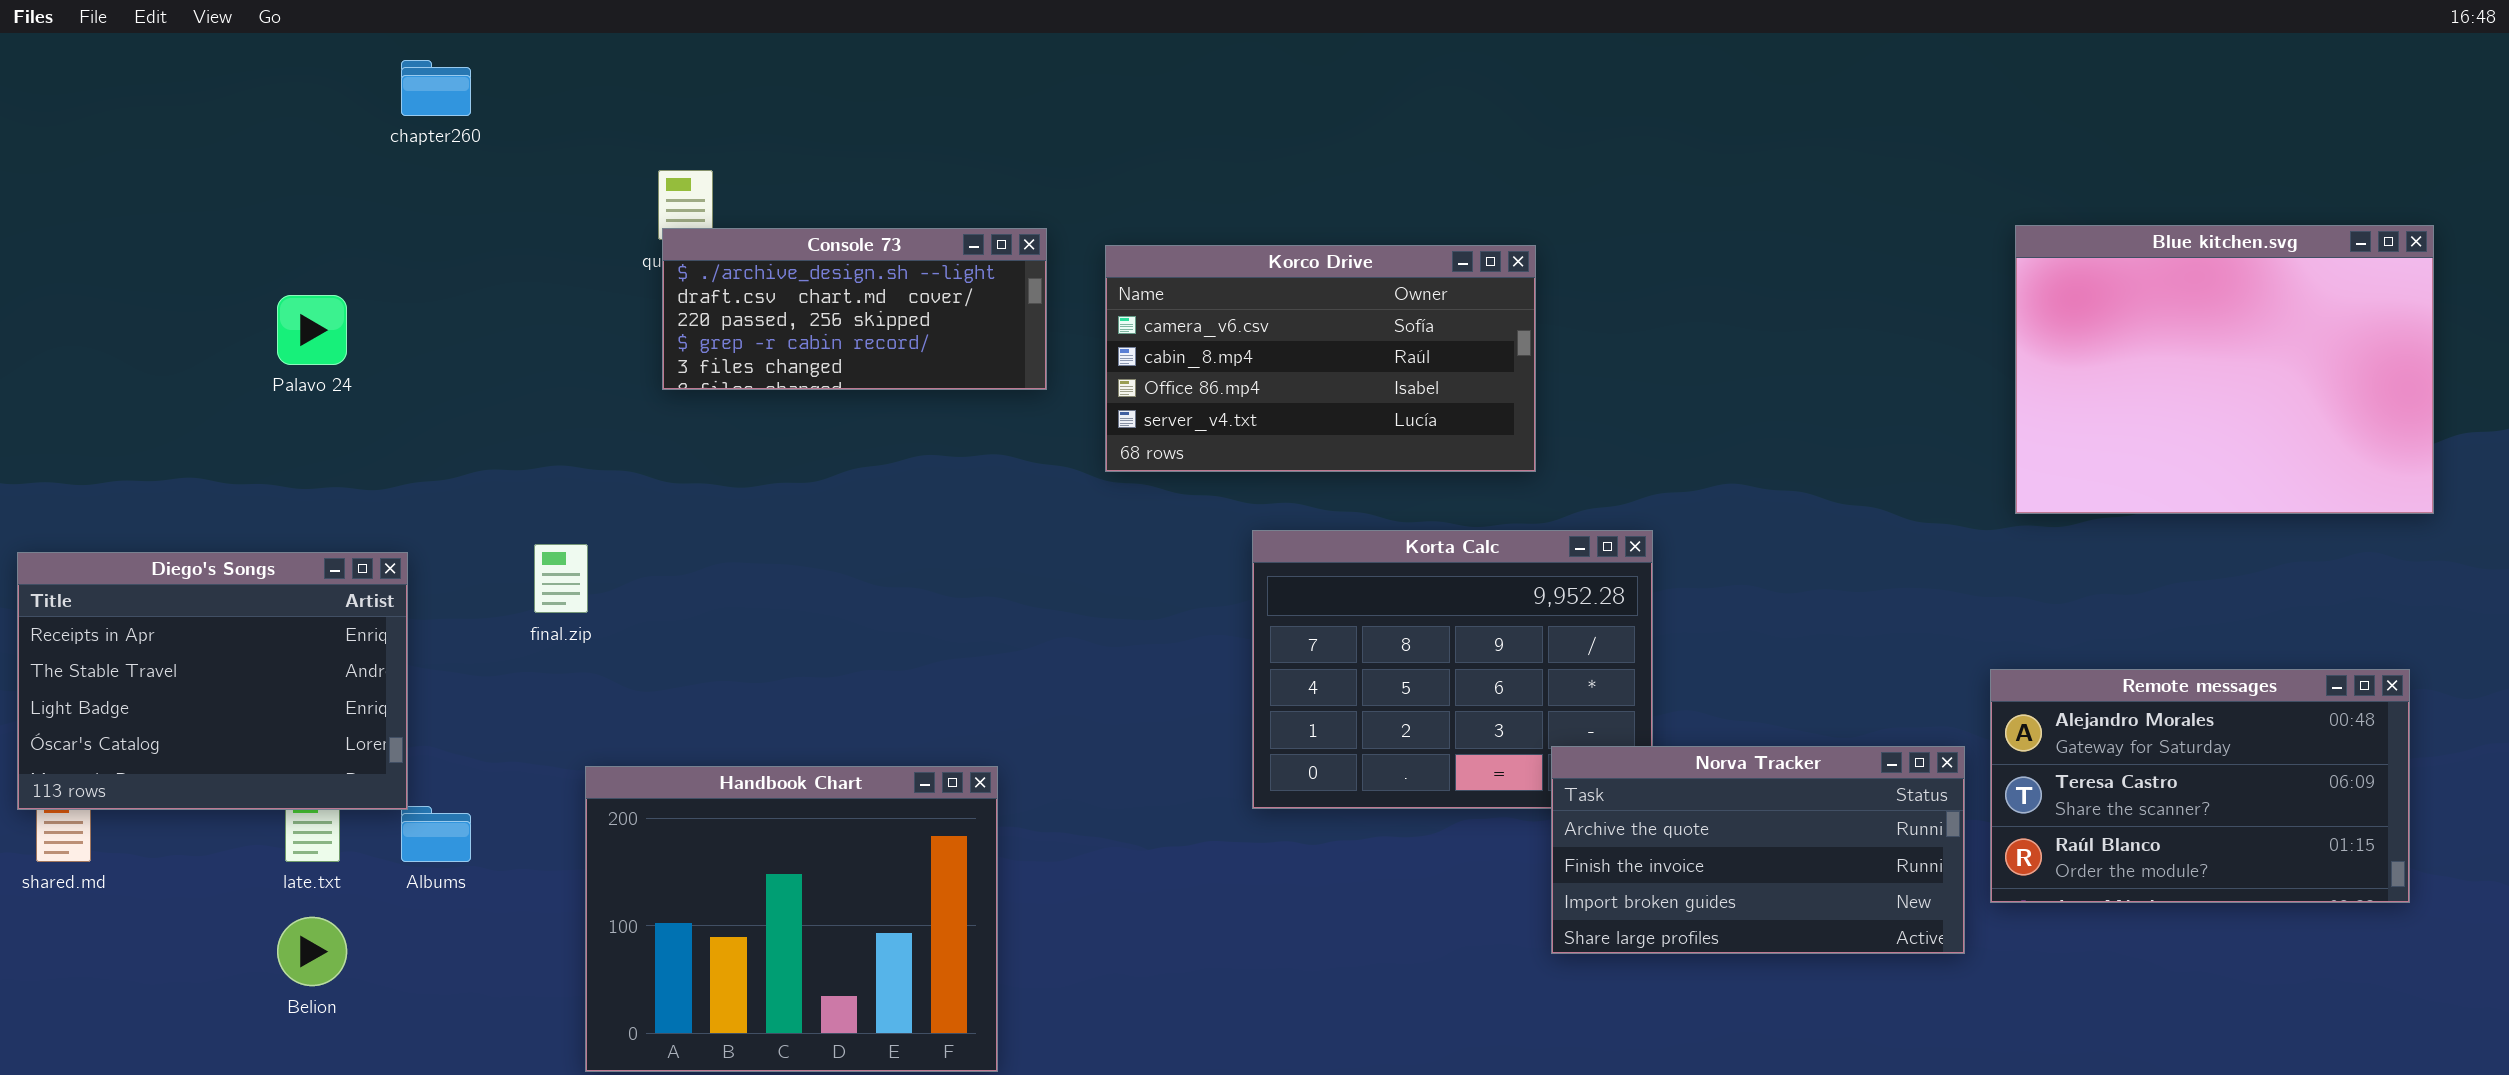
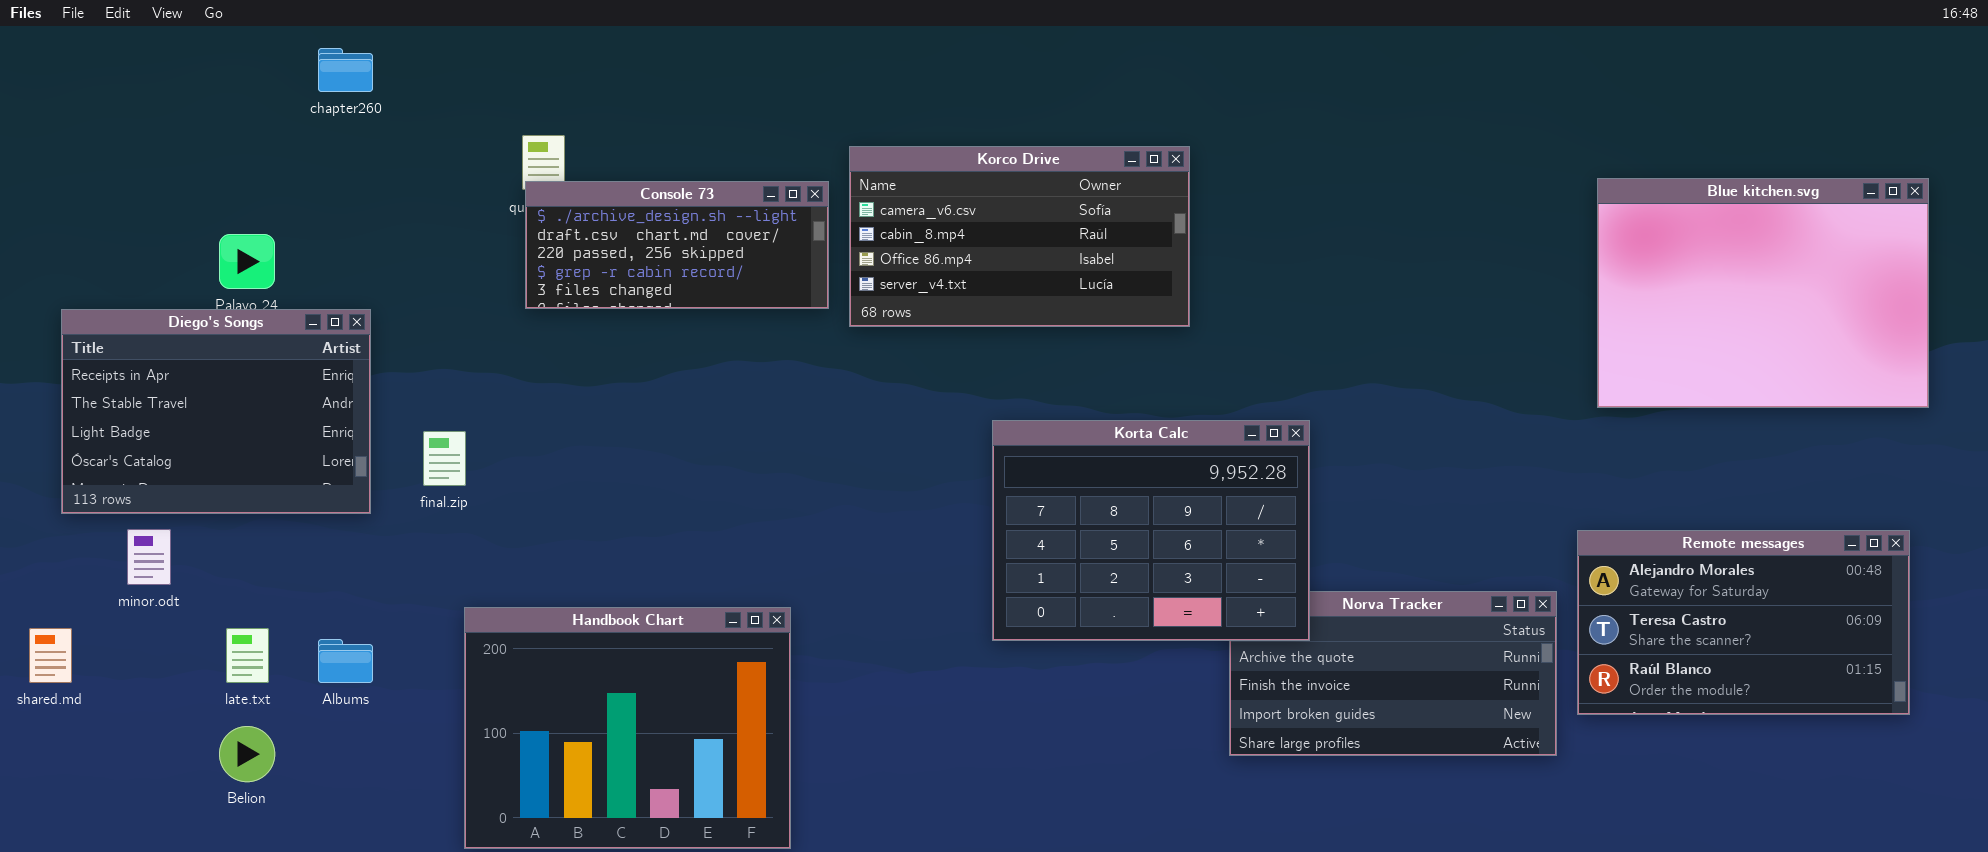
Korco Drive: [1105,245,1536,472] -> [849,146,1190,327], moved
Korta Calc: [1252,530,1653,809] -> [992,420,1310,641], raised
Diego's Songs: [17,552,408,810] -> [61,309,371,514], moved

